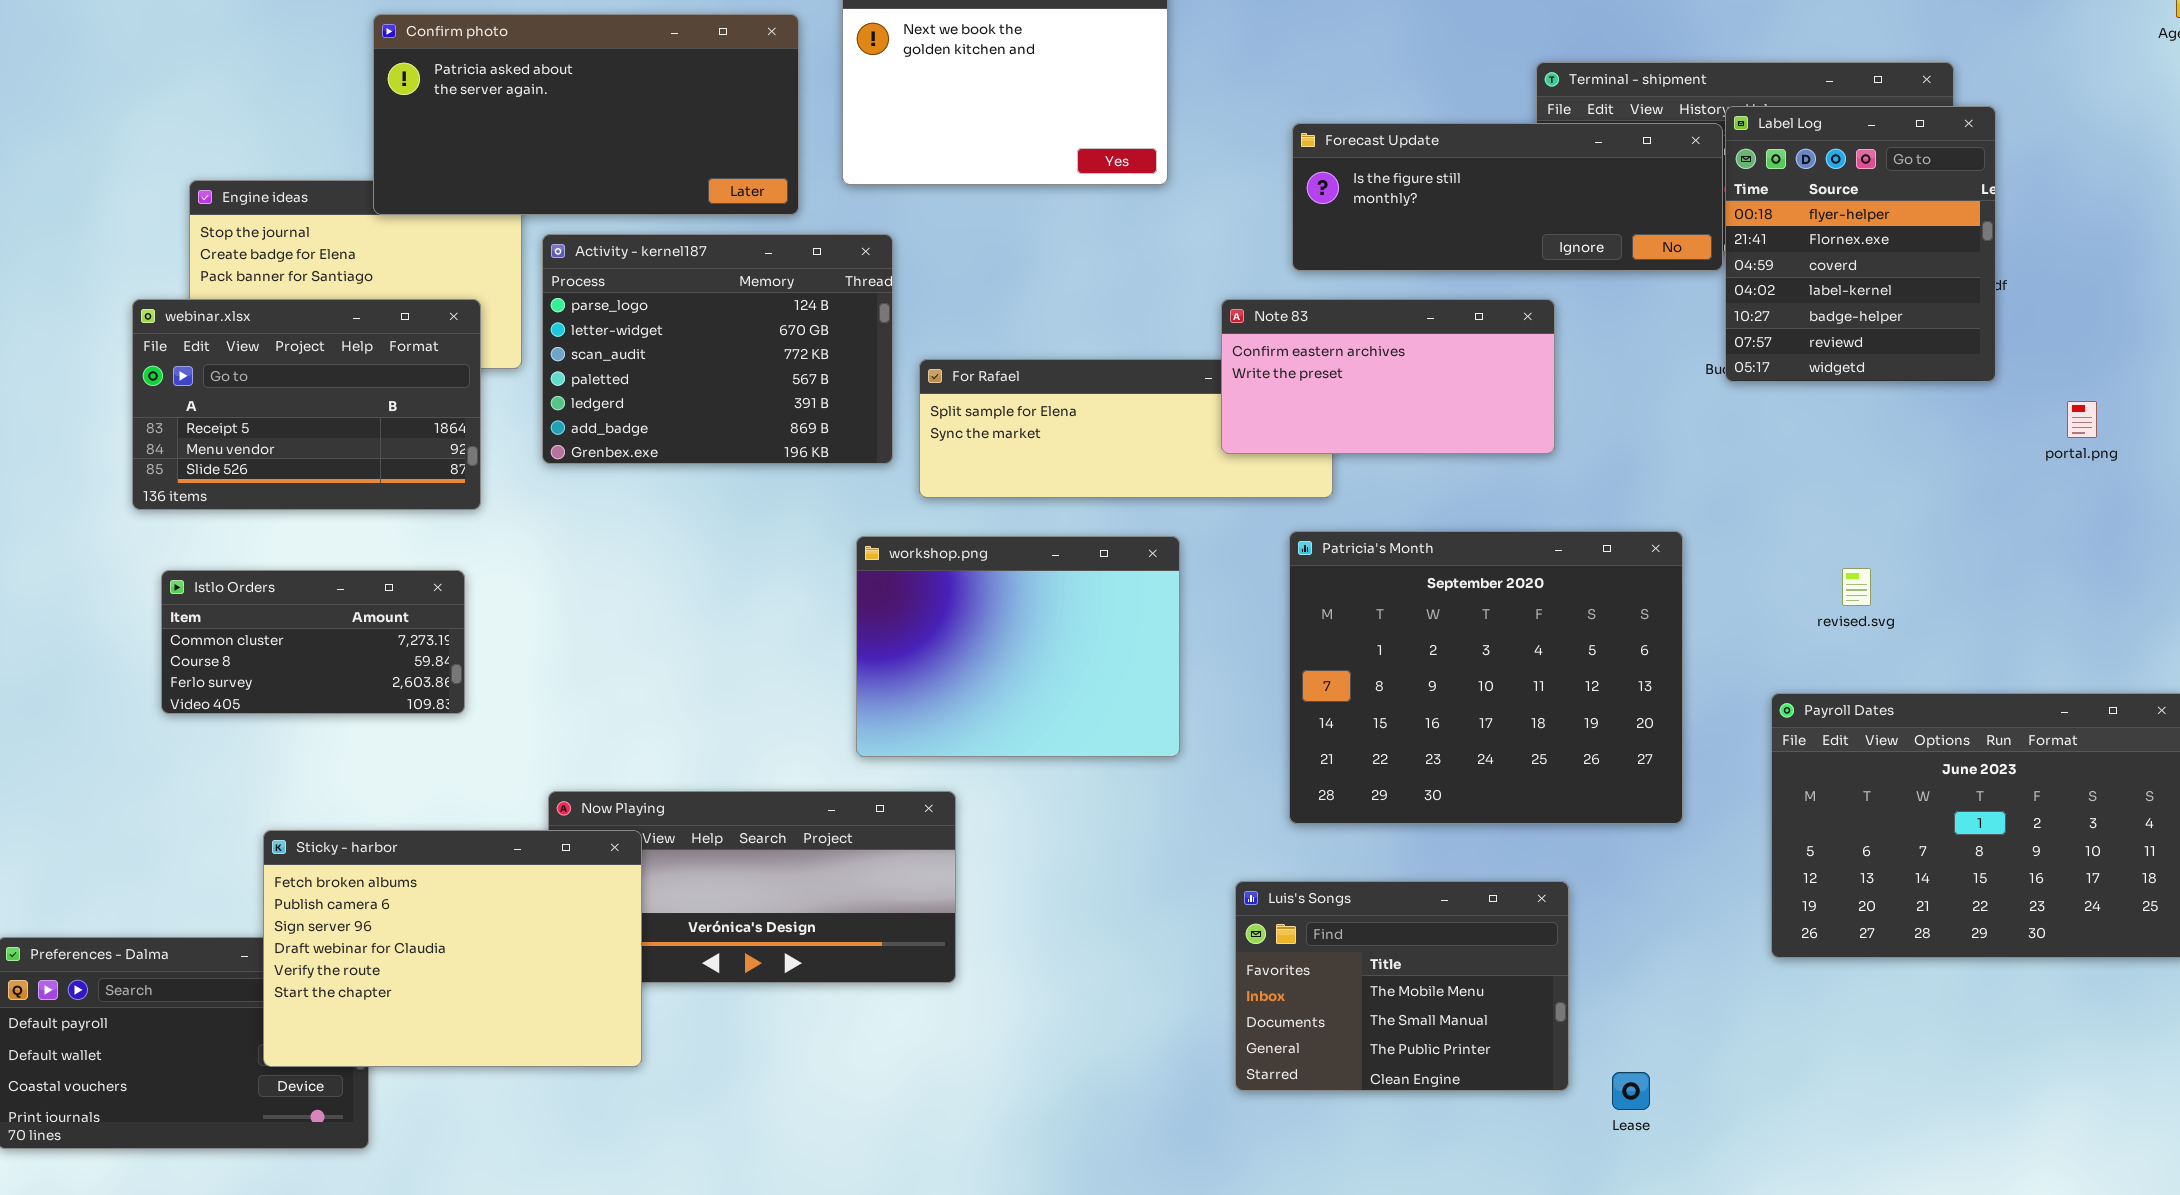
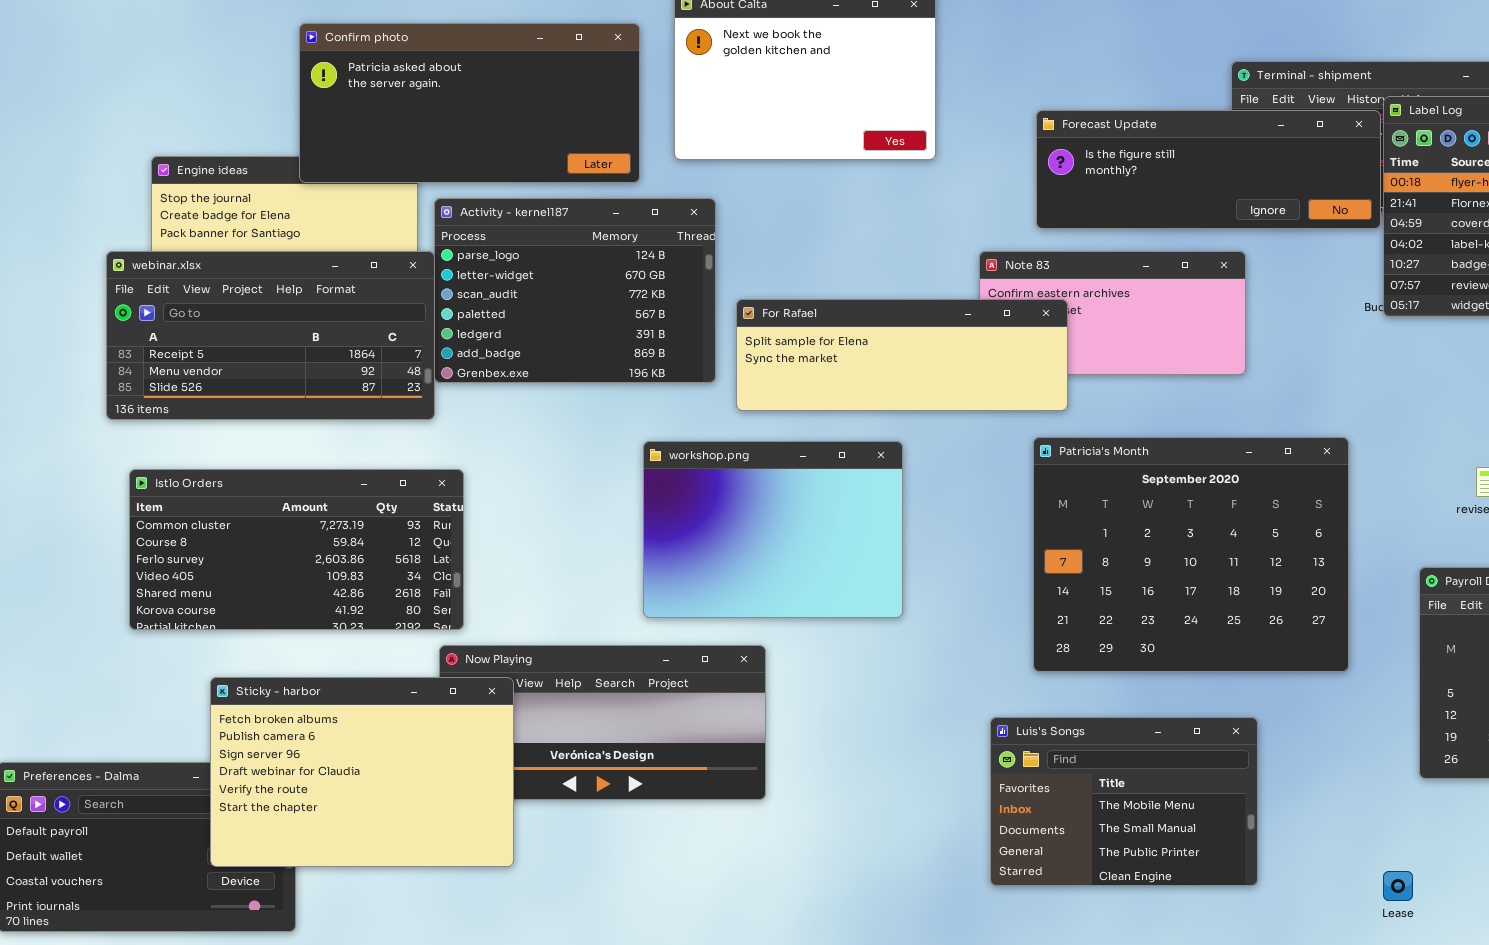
webinar.xlsx: [132,299,481,510] -> [106,251,435,420], resized
For Rafael: [919,359,1333,498] -> [736,299,1068,411], raised
workshop.png: [856,536,1180,757] -> [643,441,903,618], moved
Istlo Orders: [161,570,465,714] -> [129,469,464,630], resized
Lease: [1612,1072,1650,1110] -> [1383,871,1413,901], moved

